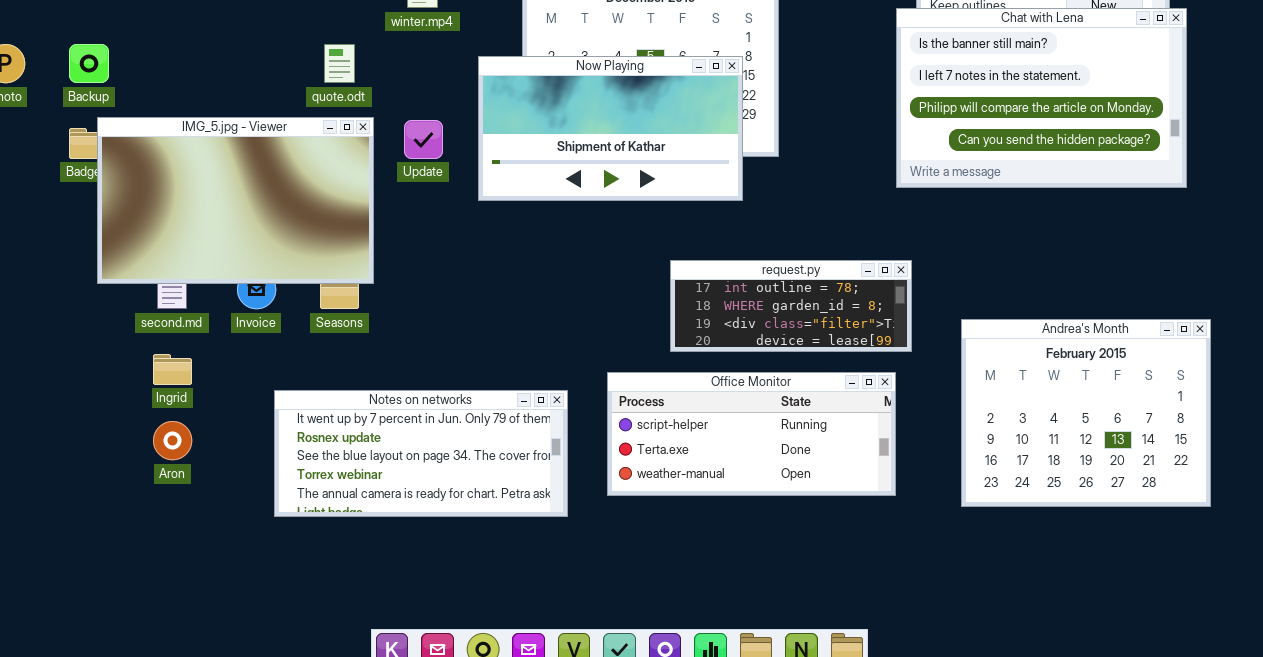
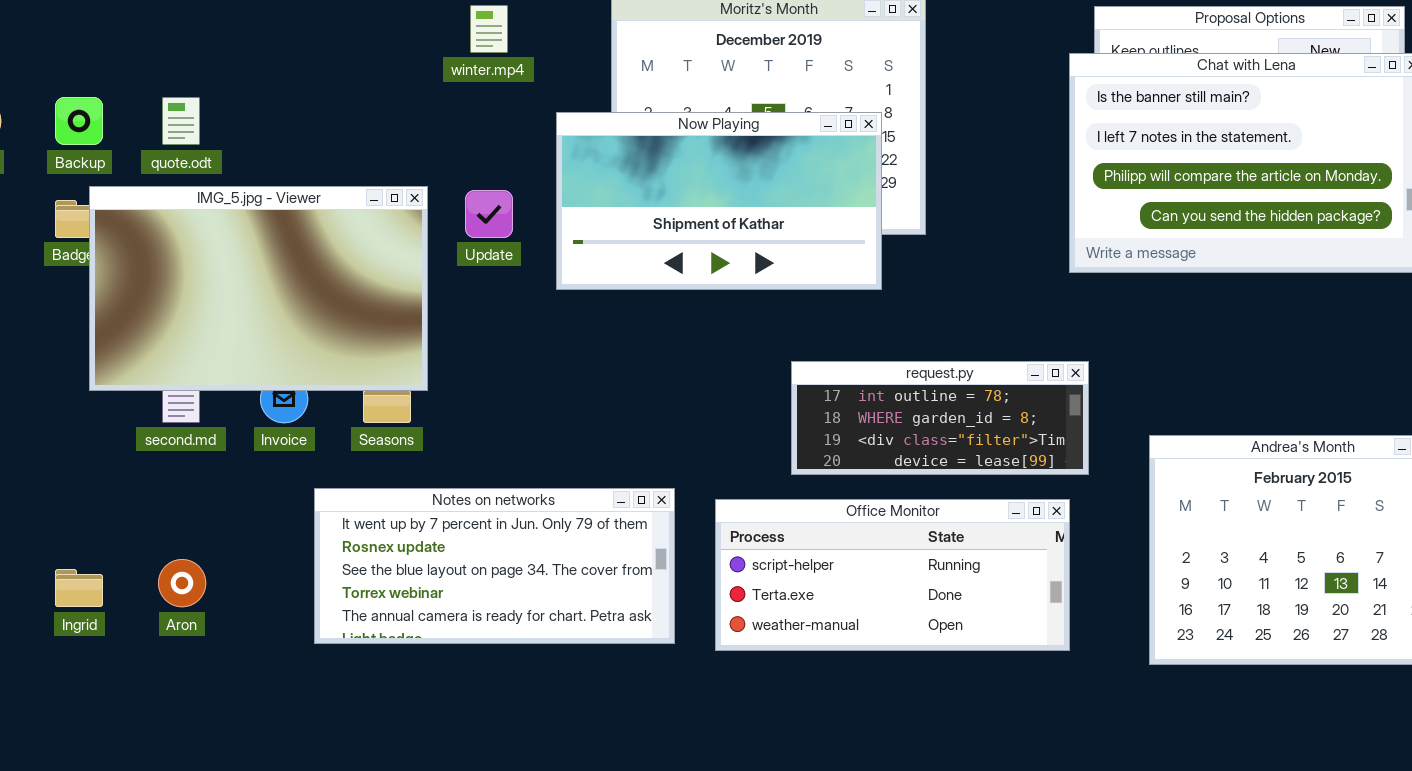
quote.odt: [324,44,355,83] -> [162,97,200,145], moved
Ingrid: [153,354,192,385] -> [55,569,103,607], moved
Notes on networks: [274,390,568,517] -> [314,488,675,644], moved

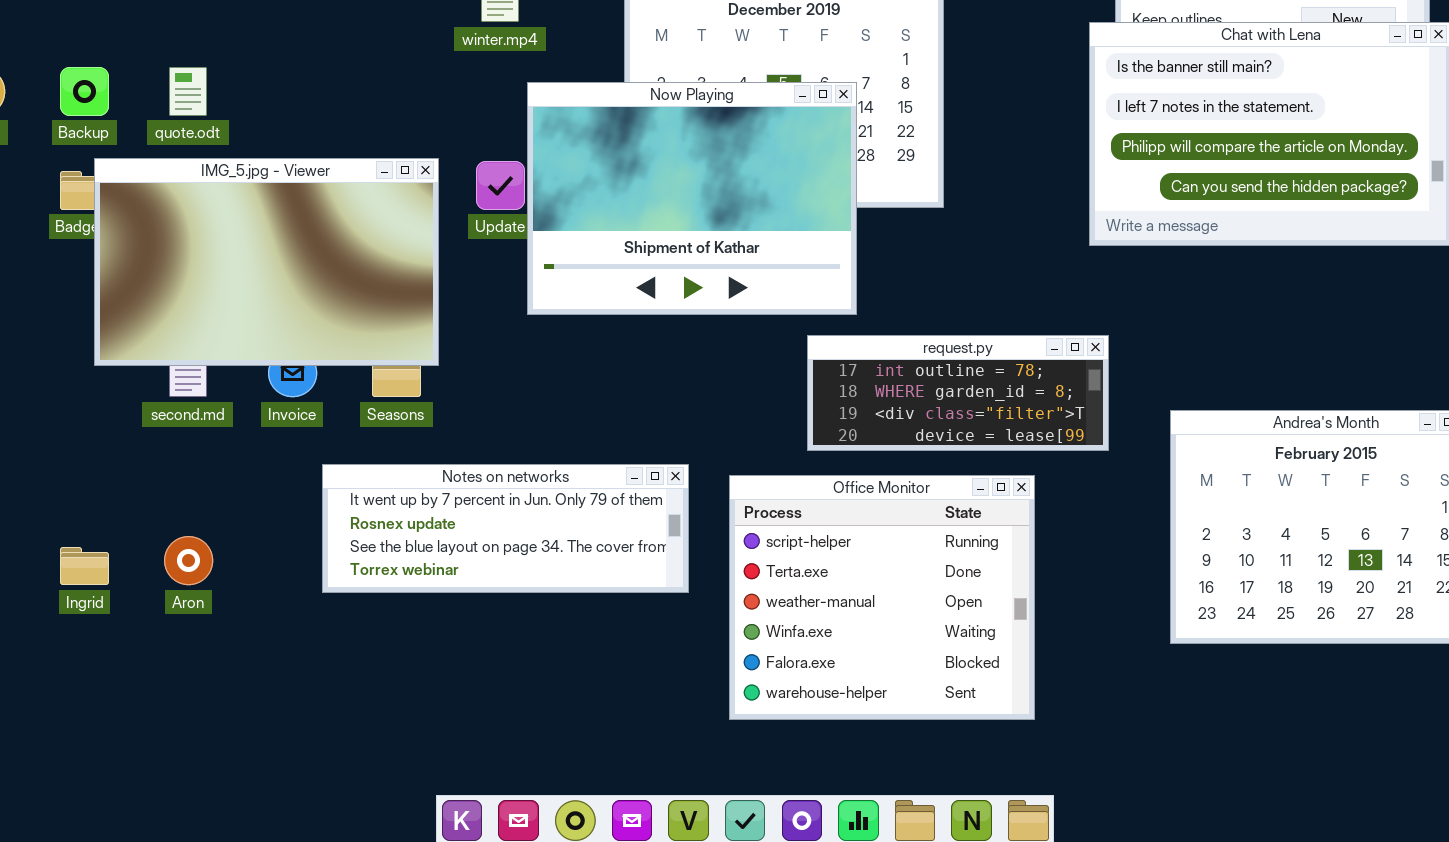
Now Playing: [556,112,882,290] -> [527,82,857,315], moved, resized
Notes on networks: [314,488,675,644] -> [322,464,689,593], resized
Office Monitor: [715,499,1070,651] -> [729,475,1035,720], resized

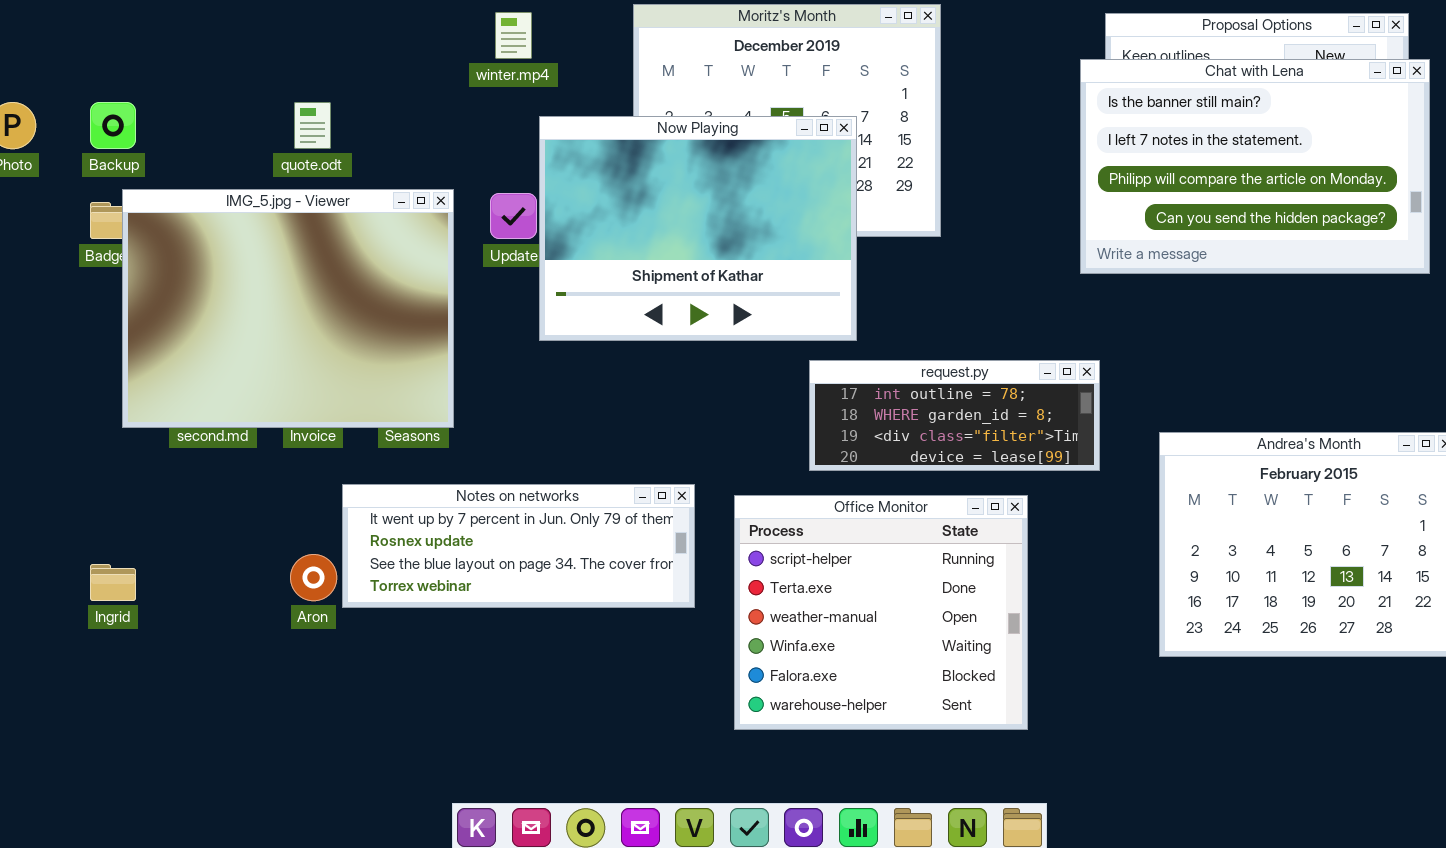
quote.odt: [169,67,207,116] -> [294,102,331,149], moved
IMG_5.jpg - Viewer: [94,158,439,366] -> [122,189,454,428], resized
Aron: [164,536,213,585] -> [290,554,337,601], moved

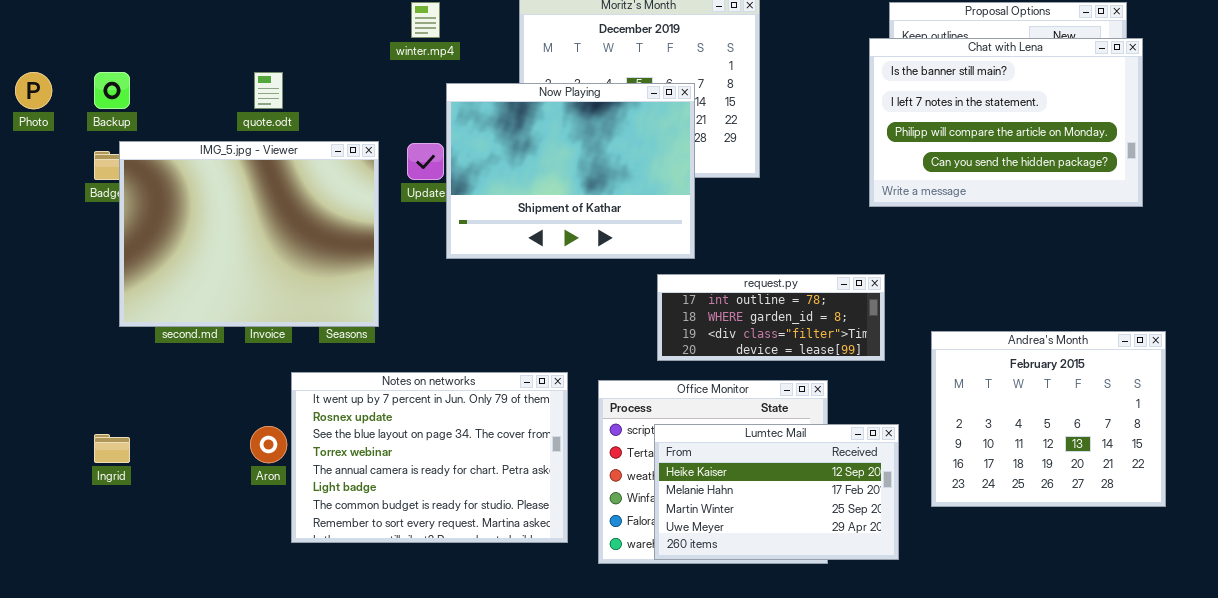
Notes on networks: [342,484,695,608] -> [291,372,568,543], resized
Lumtec Mail: none -> [654,424,899,560], opened

